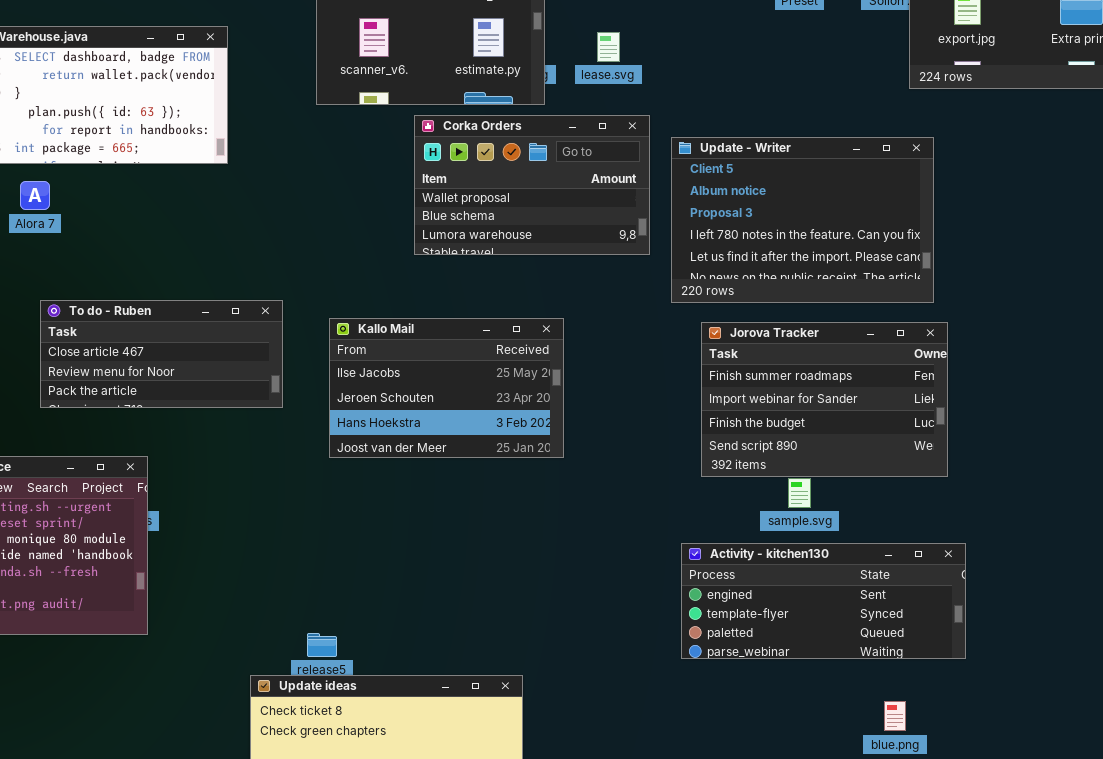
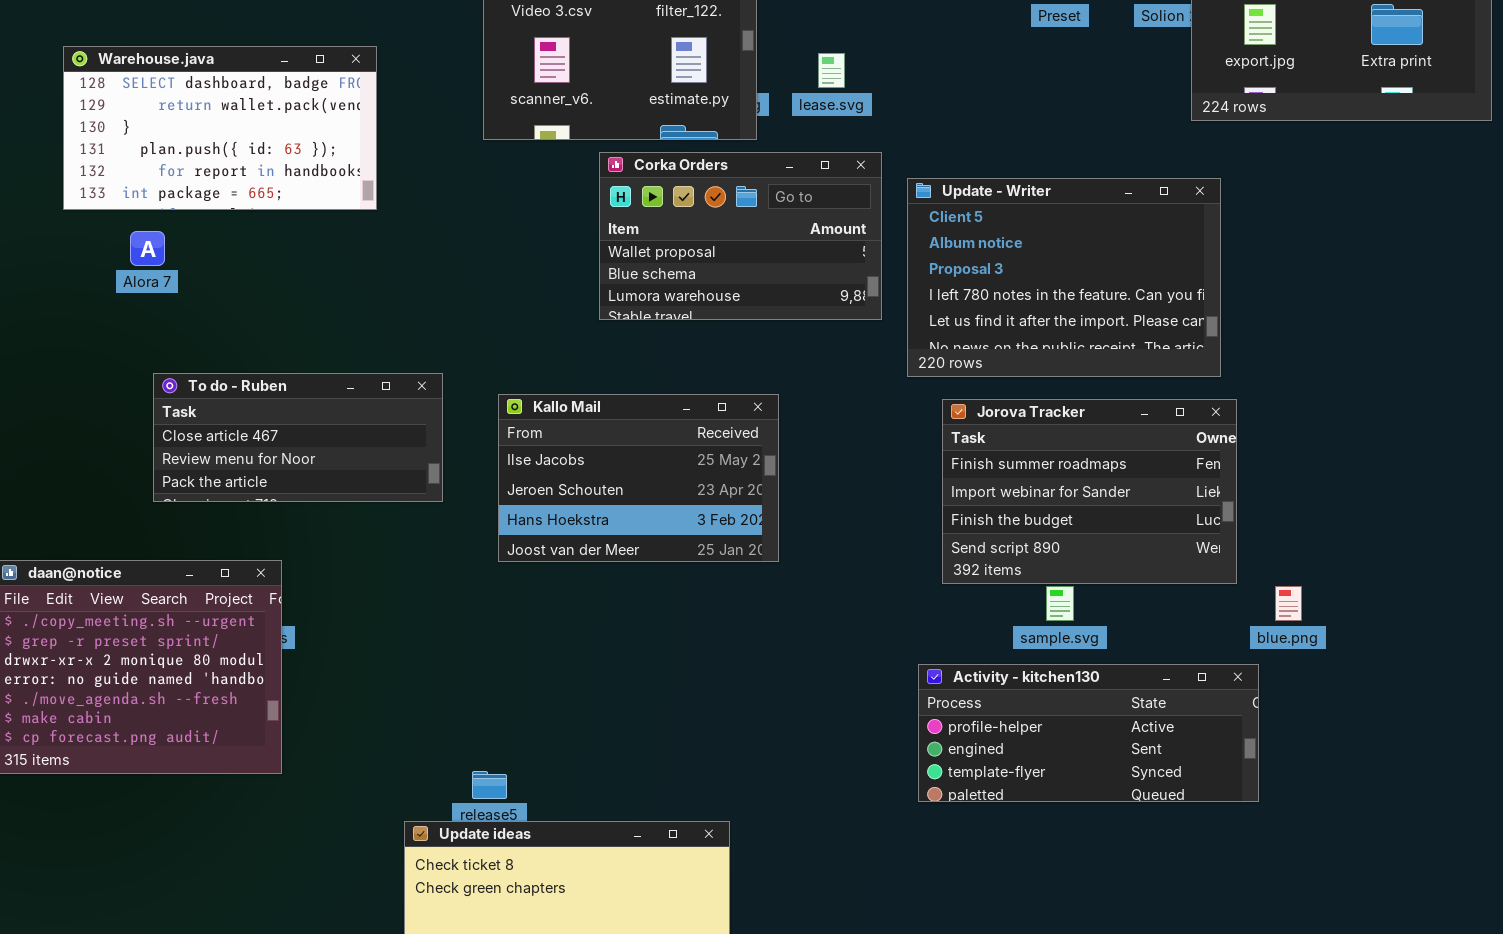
Activity - kitchen130: [681,543,966,659] -> [918,664,1259,802], scrolled up 1 row
blue.png: [884,701,906,731] -> [1275,586,1302,621], moved

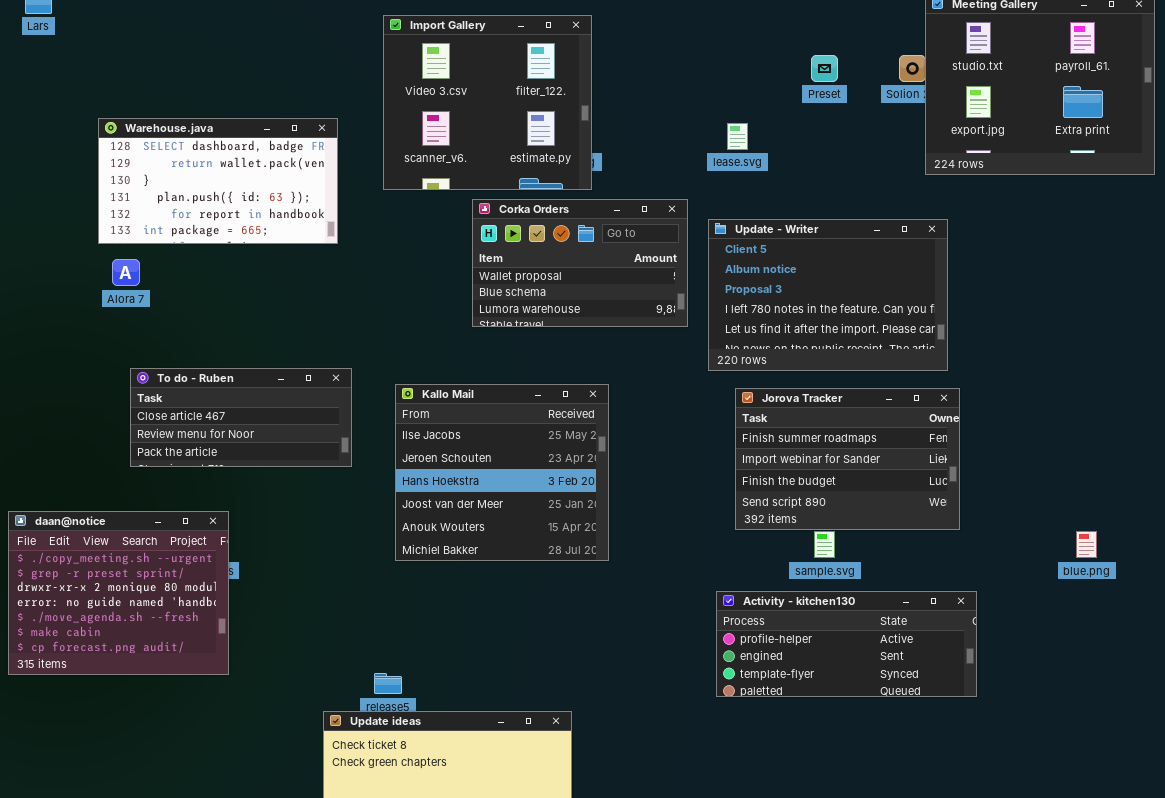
Warehouse.java: [63,46,377,210] -> [98,118,338,244], moved
lease.svg: [818,53,845,88] -> [727,123,748,150], moved
Kallo Mail: [498,394,779,562] -> [395,384,609,561], resized
blue.png: [1275,586,1302,621] -> [1076,531,1097,558], moved

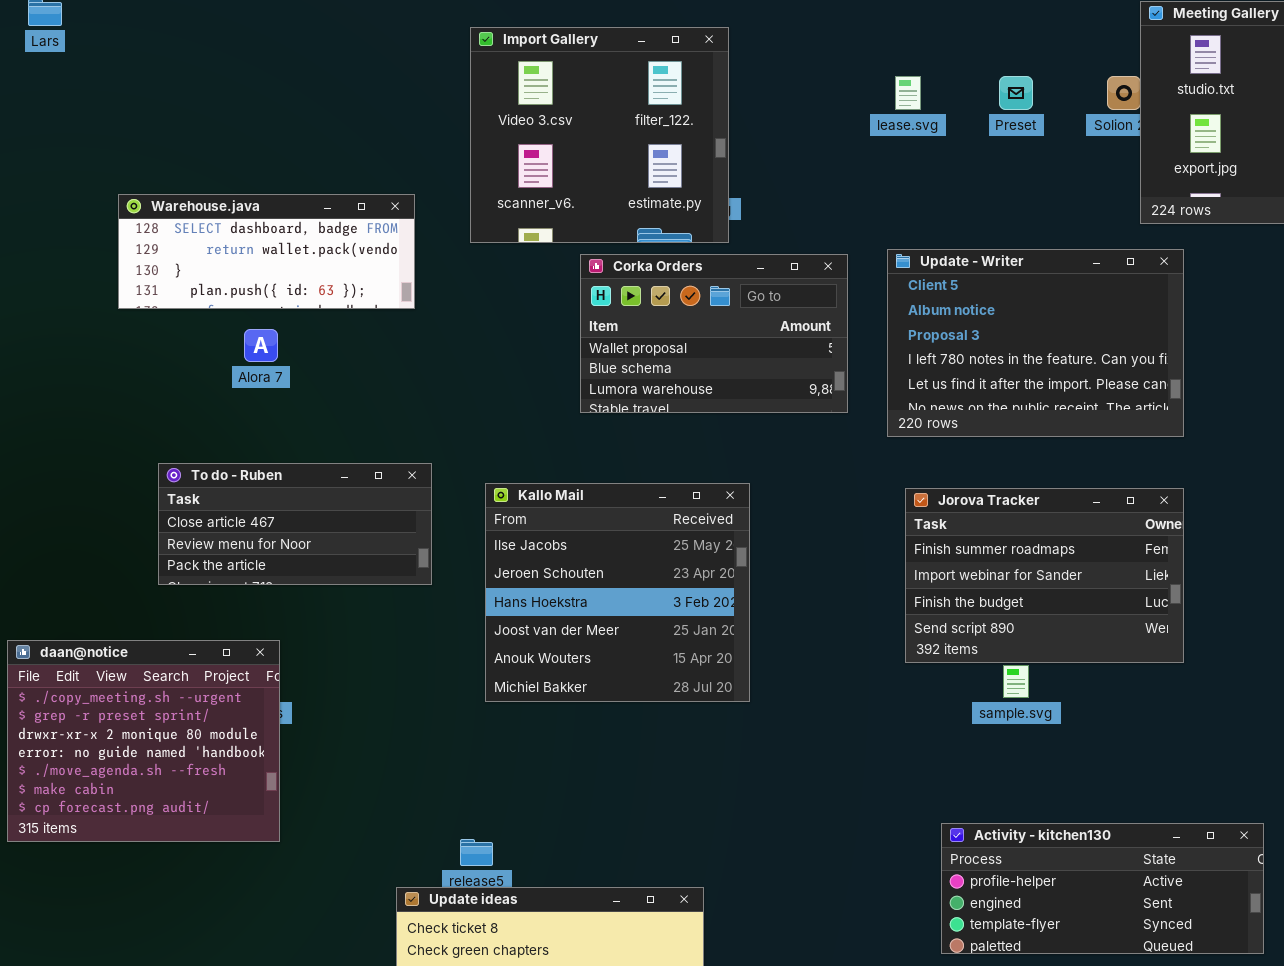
Warehouse.java: [98,118,338,244] -> [118,194,415,309], resized
lease.svg: [727,123,748,150] -> [895,76,921,110], moved
Update - Writer: [708,219,948,371] -> [887,249,1184,437], moved
Alora 7: [112,259,140,286] -> [244,329,278,362], moved
Activity - kitchen130: [716,591,977,697] -> [941,823,1264,954], moved

